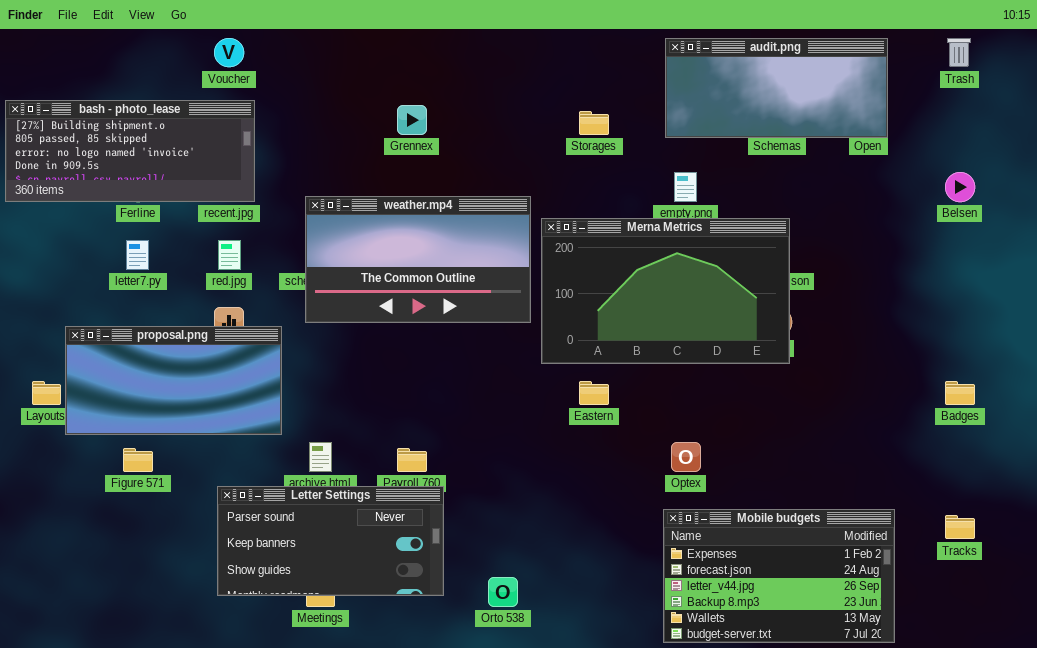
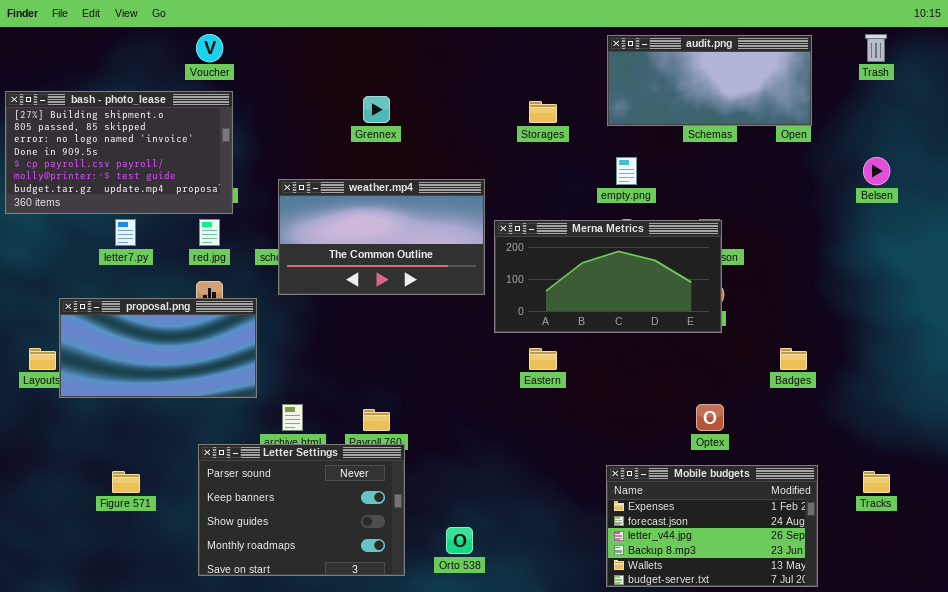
bash - photo_lease: [5,100,255,202] -> [5,91,233,214], resized
Merna Metrics: [541,218,790,364] -> [494,220,722,333], resized
Badges: [945,381,975,405] -> [780,348,807,370], moved
Optex: [671,442,701,472] -> [696,404,724,431], moved
Figure 571: [123,448,153,472] -> [112,471,140,493], moved
Letter Settings: [217,486,444,596] -> [198,444,405,576], resized

